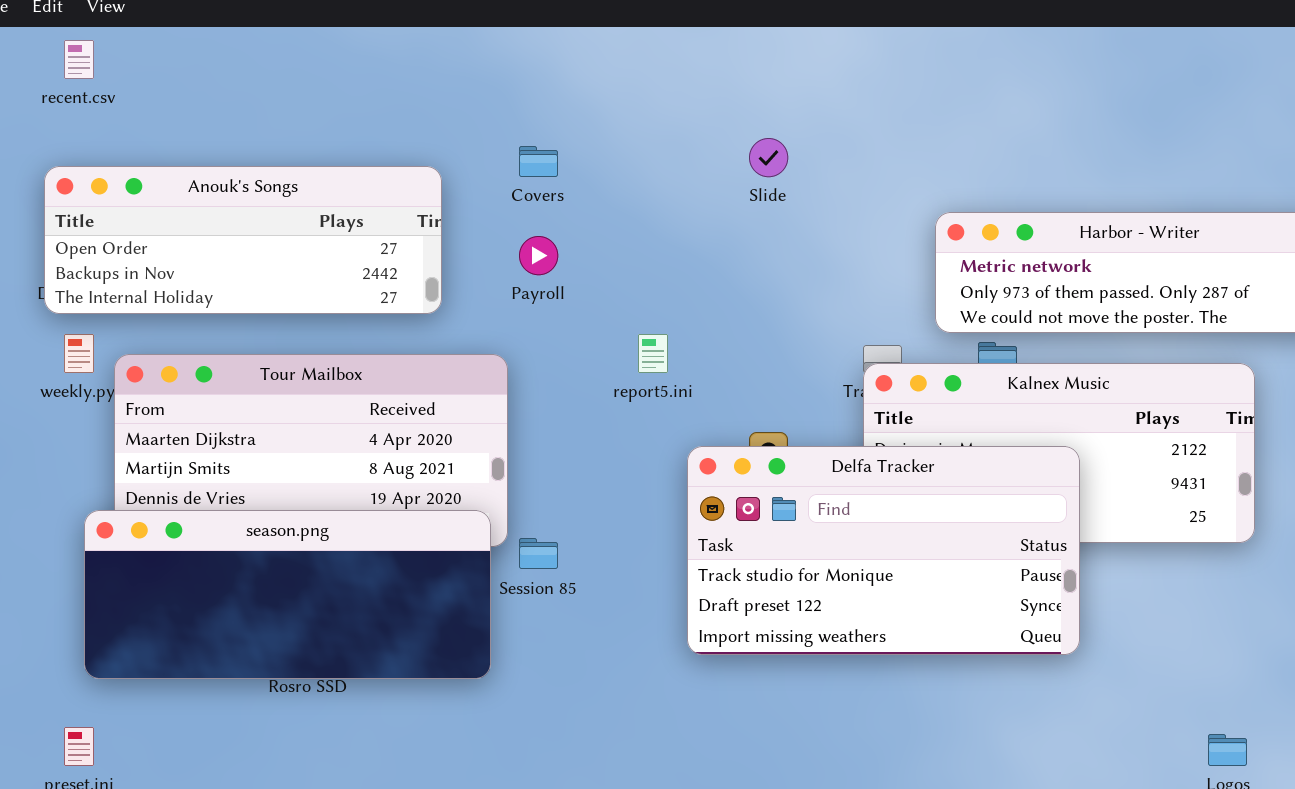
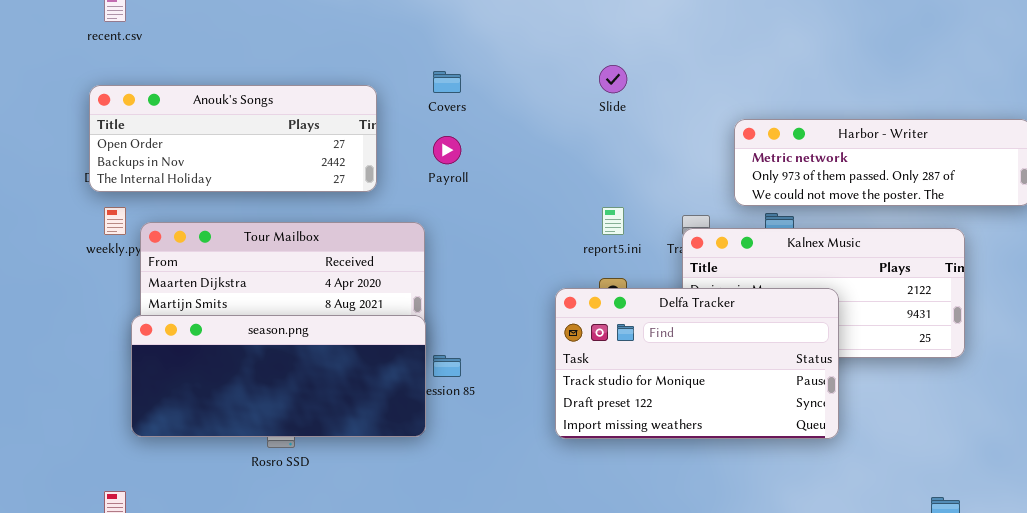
report5.ini: [638,334,668,373] -> [602,207,624,235], moved
season.png: [84,510,491,679] -> [131,315,426,437], moved

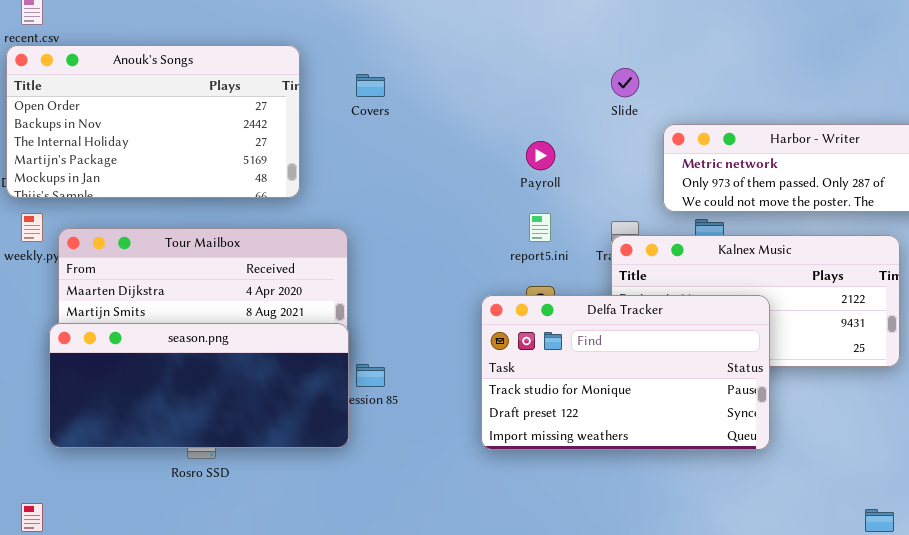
Slide: [599,65,627,93] -> [611,68,639,97], moved
Anouk's Songs: [89,85,377,192] -> [6,45,300,198], resized
Payroll: [433,136,461,164] -> [526,141,555,170], moved

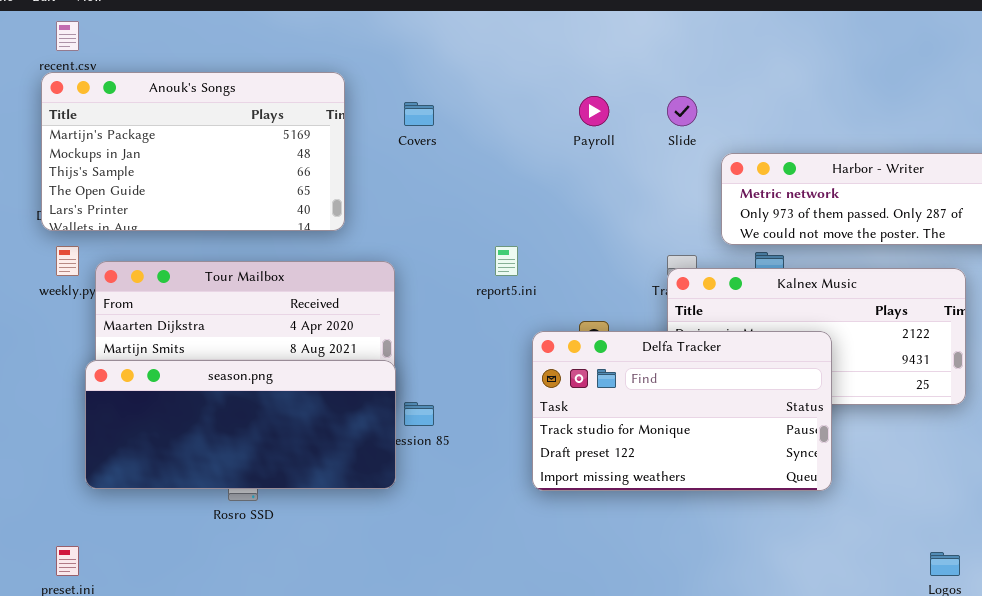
Anouk's Songs: [6,45,300,198] -> [41,72,345,231], scrolled down 3 rows
Payroll: [526,141,555,170] -> [579,96,609,126], moved
report5.ini: [529,213,551,242] -> [495,246,518,276], moved

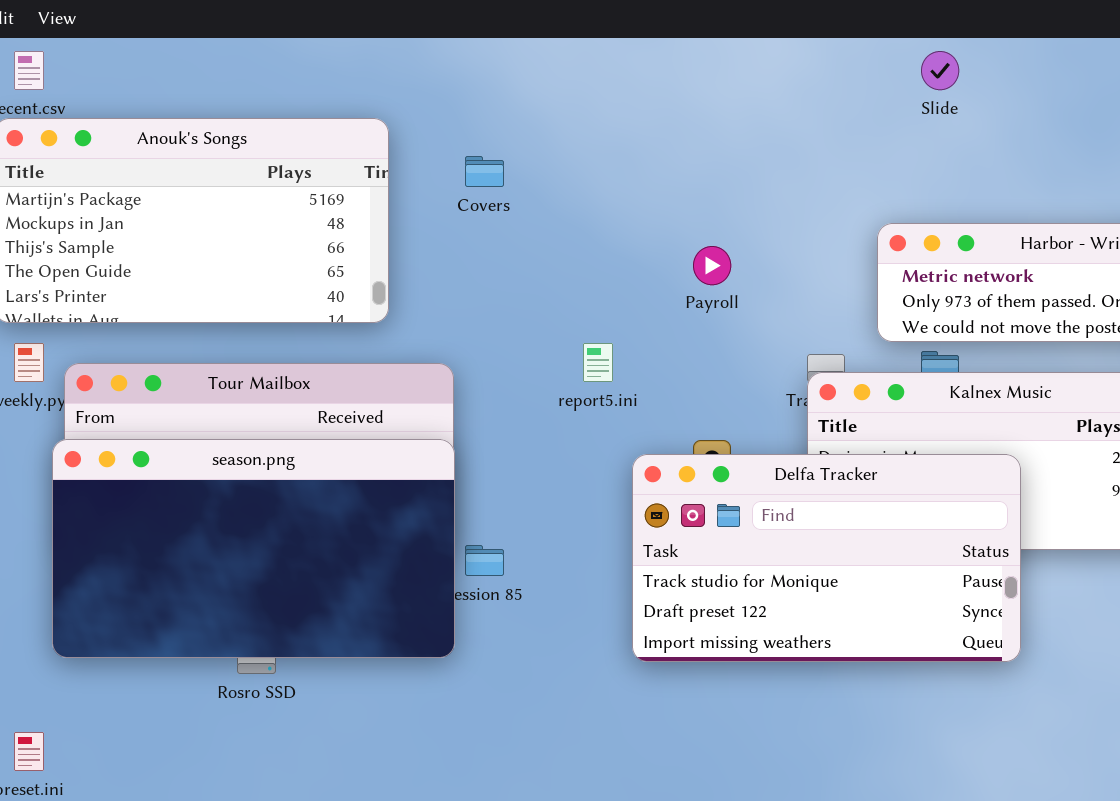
Payroll: [579,96,609,126] -> [693,246,731,285], moved
Slide: [667,96,697,126] -> [921,51,959,90], moved
season.png: [85,360,396,489] -> [52,439,455,658], resized

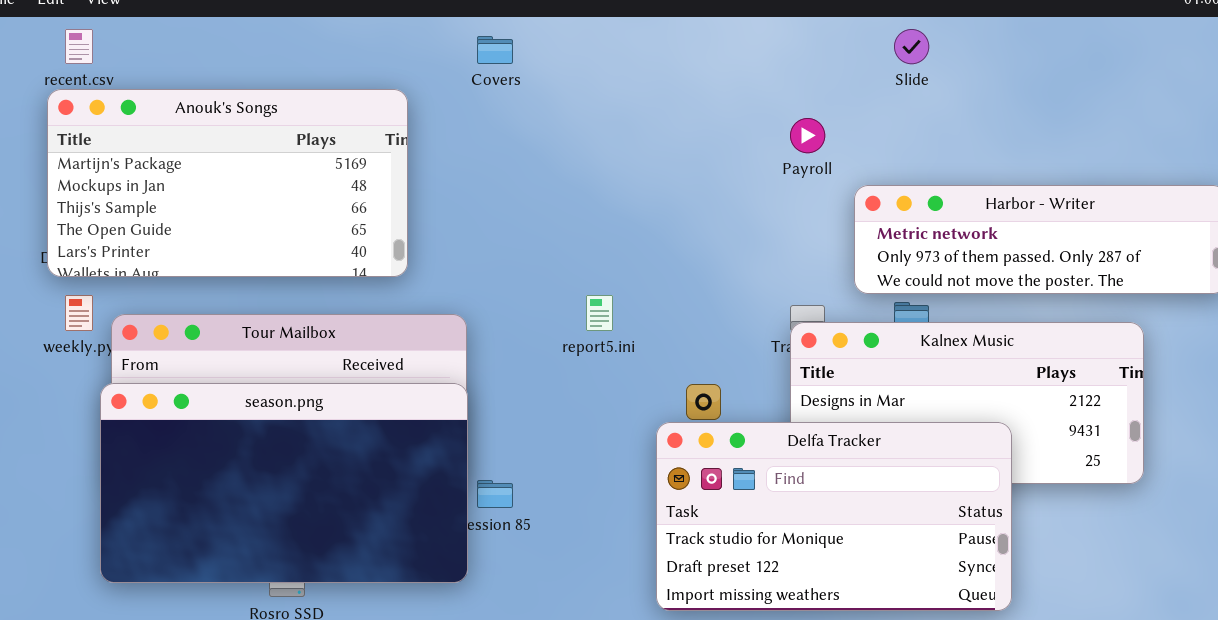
Covers: [465,156,504,187] -> [477,36,513,64], moved
Payroll: [693,246,731,285] -> [790,118,825,153], moved
Delfa Tracker: [632,454,1021,662] -> [656,422,1012,611], moved

